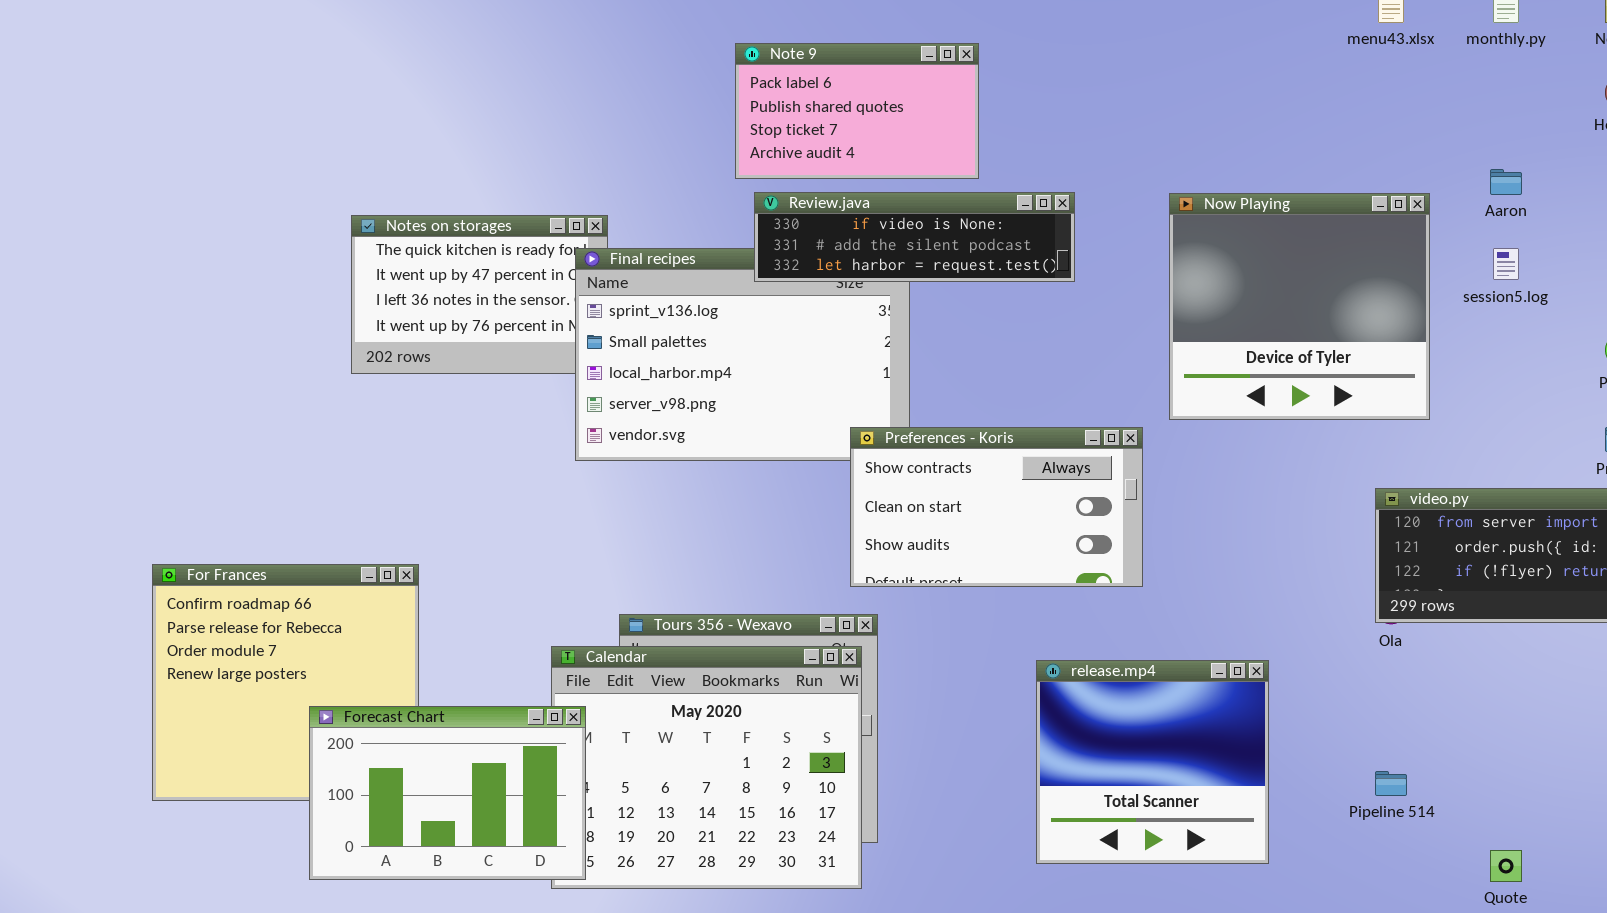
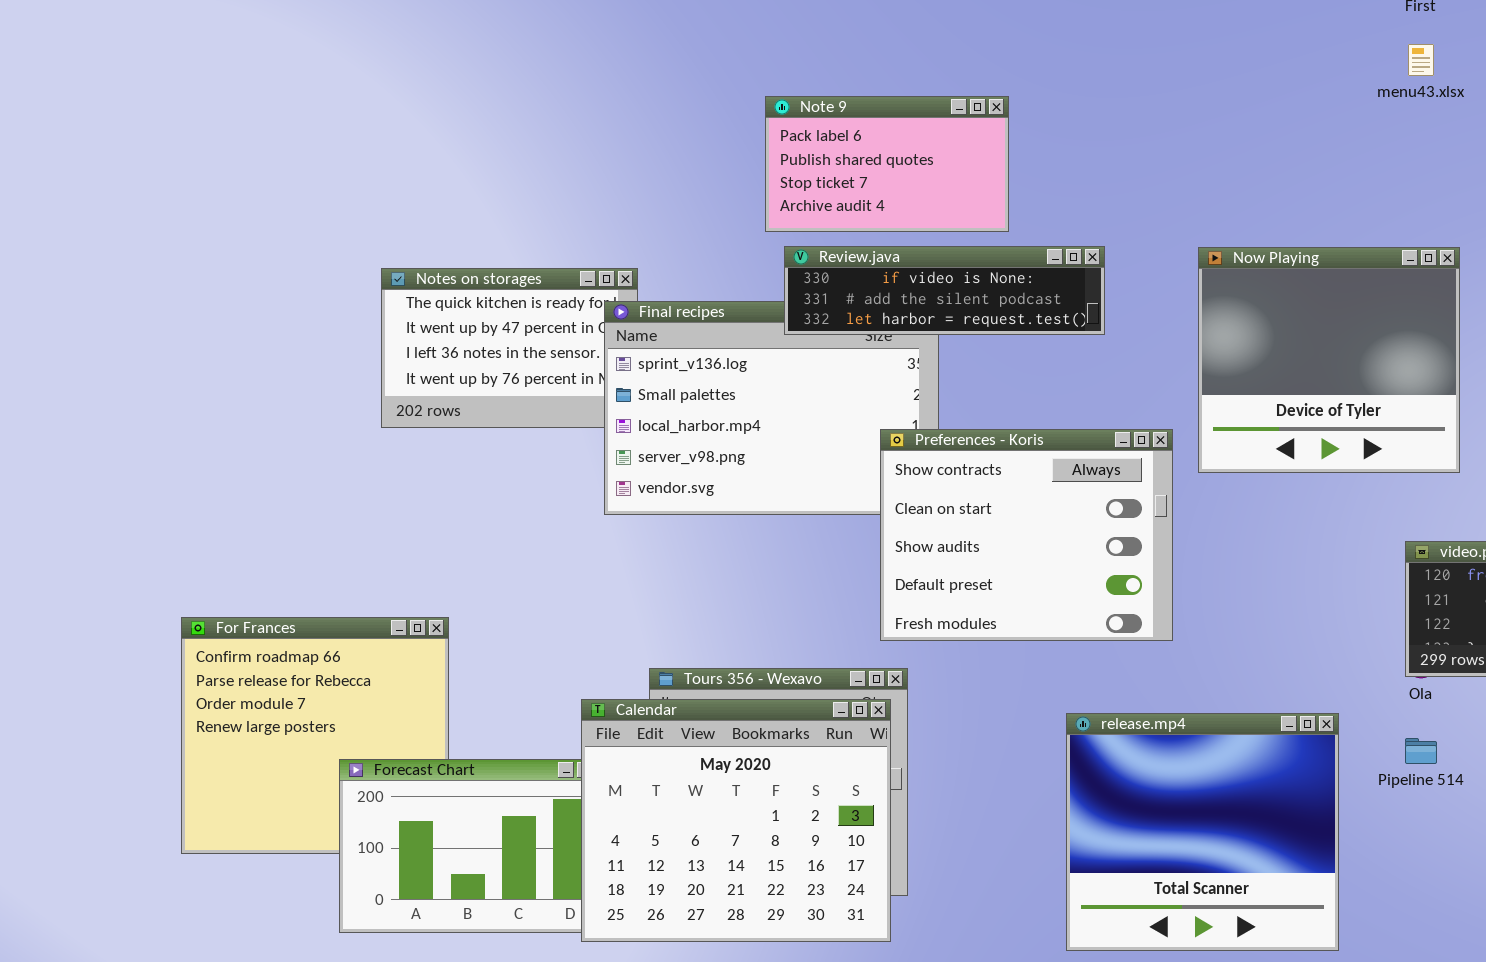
Preferences - Koris: [850,427,1143,587] -> [880,429,1173,641], resized
Calendar: [551,646,862,889] -> [581,699,891,942], raised
release.mp4: [1036,660,1269,864] -> [1066,713,1339,951], resized
Pipeline 514: [1375,771,1407,796] -> [1405,738,1437,764], moved

